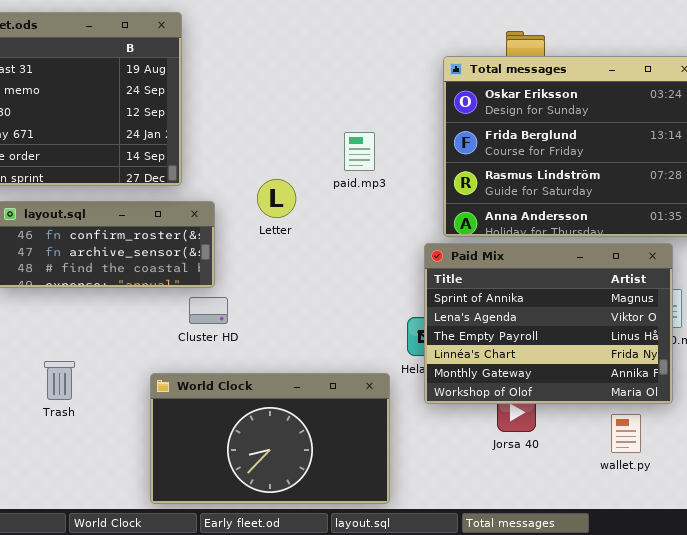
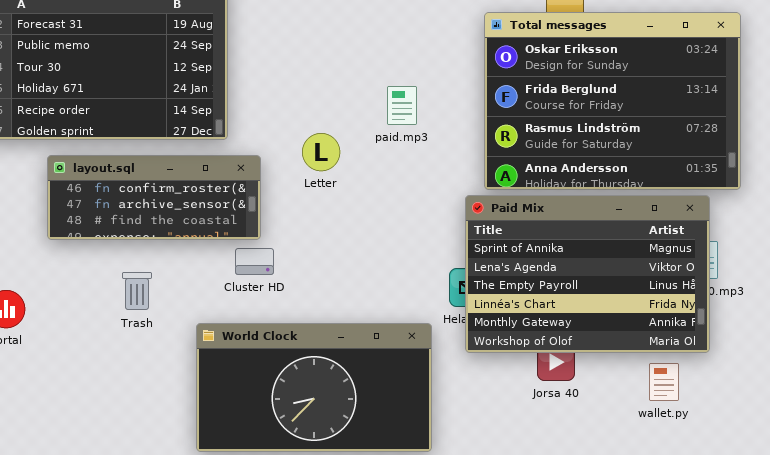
Trash: [44,361,75,400] -> [122,272,152,310], moved

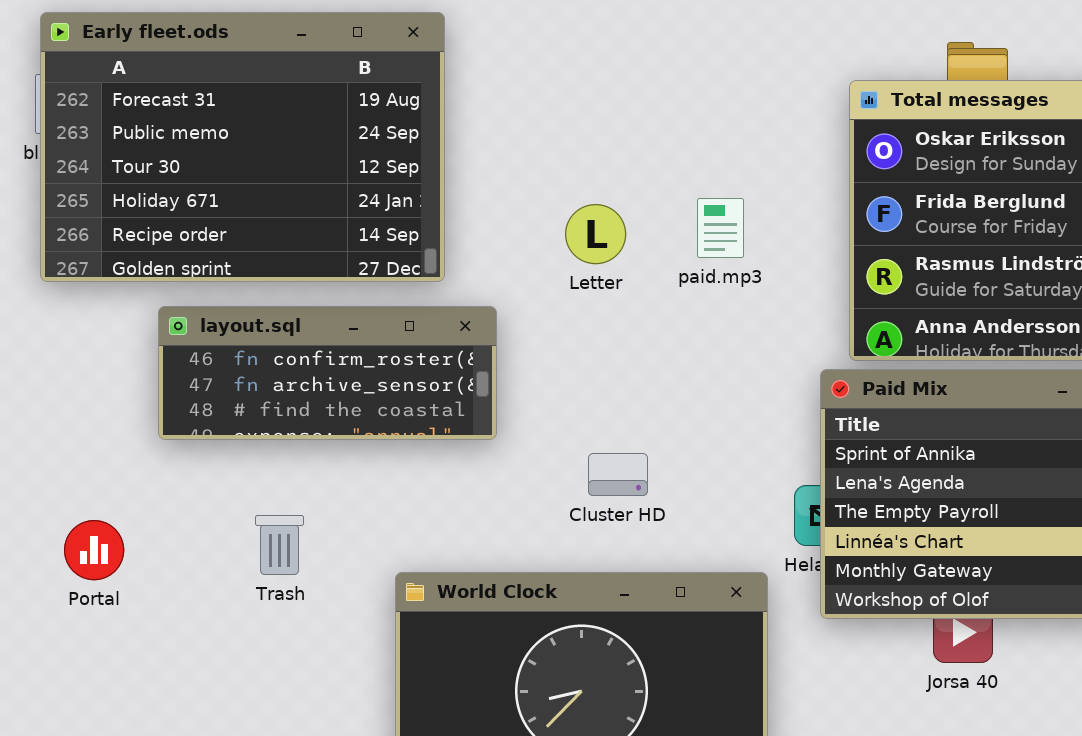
Letter: [302,133,340,171] -> [565,204,626,264], moved
Cluster HD: [235,248,274,275] -> [588,453,648,496], moved
Trash: [122,272,152,310] -> [255,515,304,575], moved

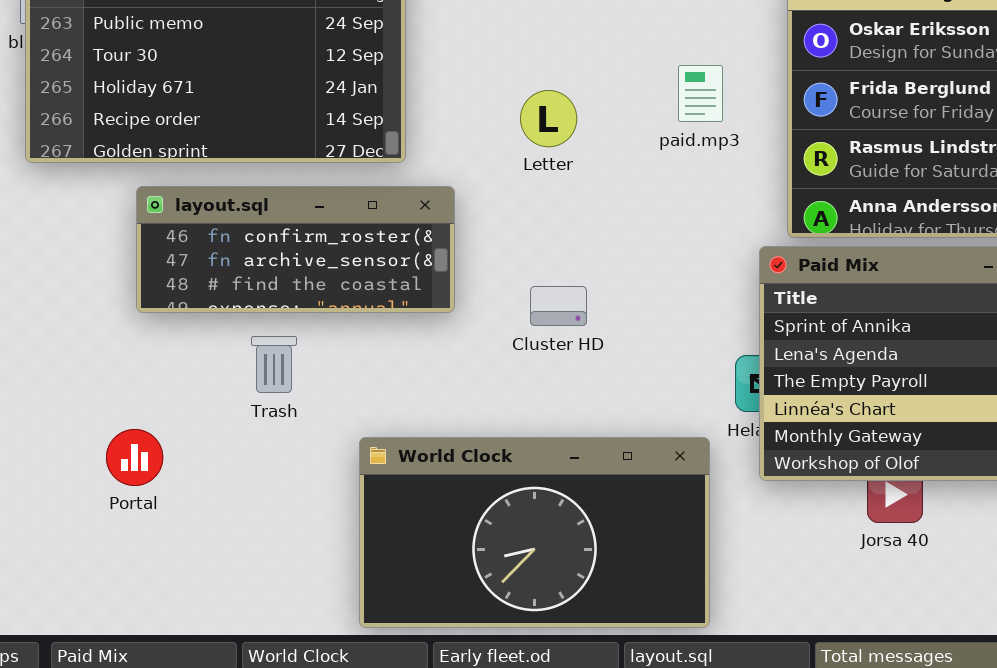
paid.mp3: [697,198,744,258] -> [678,65,723,122], moved
Cluster HD: [588,453,648,496] -> [530,286,587,326], moved
Trash: [255,515,304,575] -> [251,336,297,393], moved
Portal: [64,520,124,580] -> [106,429,163,486], moved

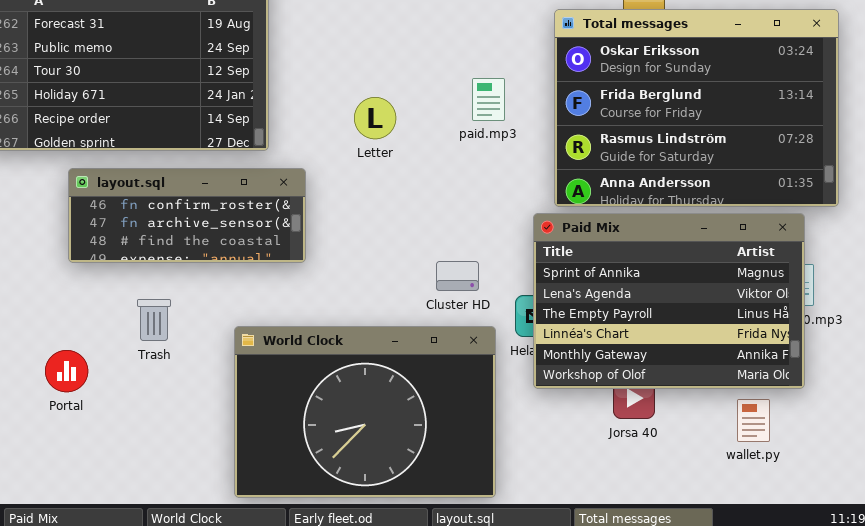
Cluster HD: [530,286,587,326] -> [436,261,479,291], moved
Trash: [251,336,297,393] -> [137,299,171,341], moved
World Clock: [359,437,710,628] -> [234,326,496,498], resized

